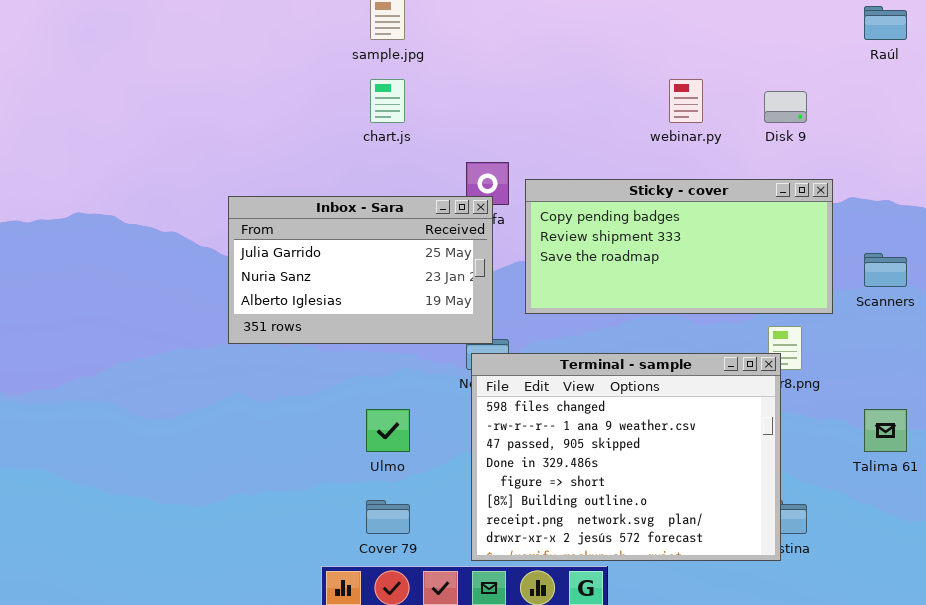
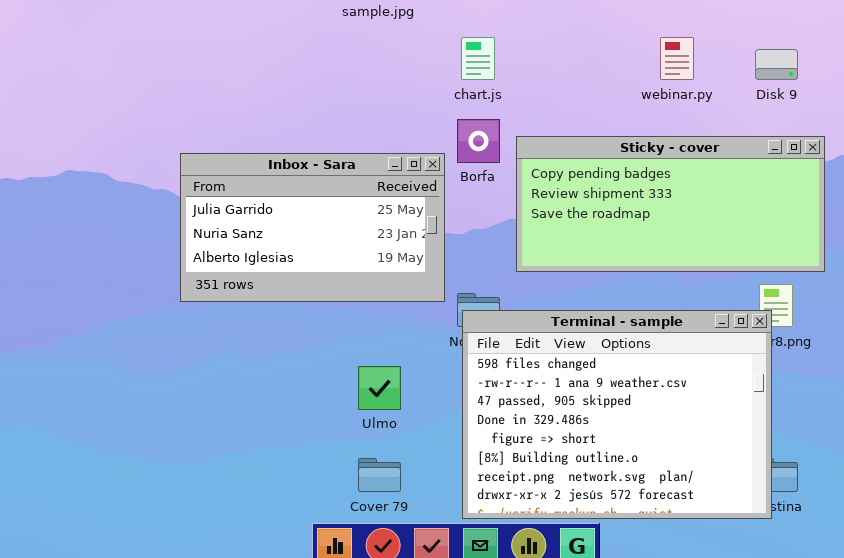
chart.js: [370,79,405,123] -> [461,37,495,80], moved
Inbox - Sara: [228,196,493,344] -> [180,153,445,302], moved

